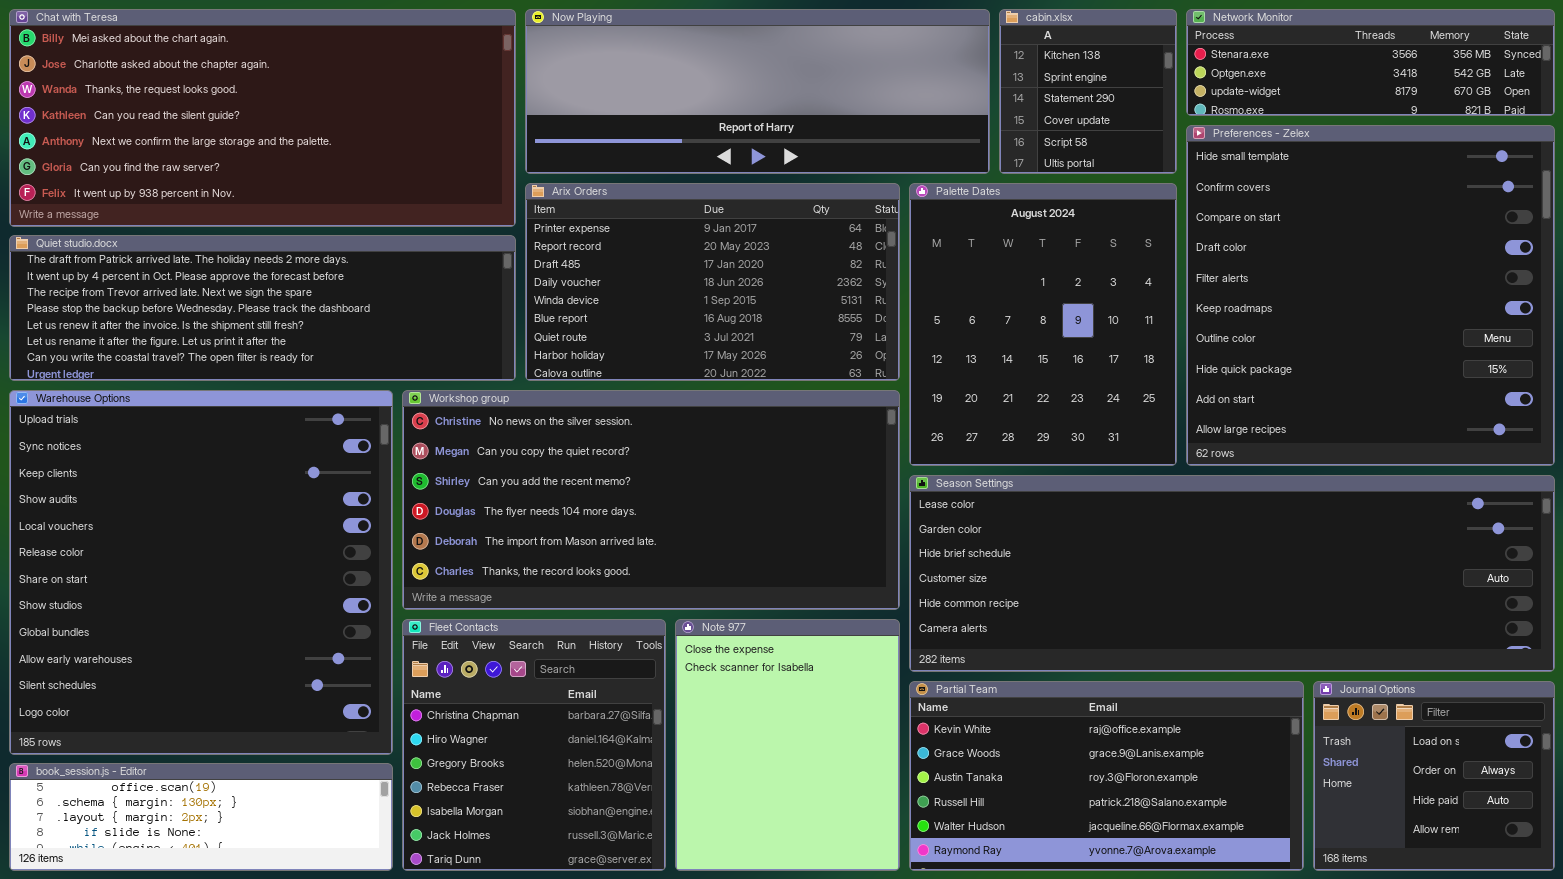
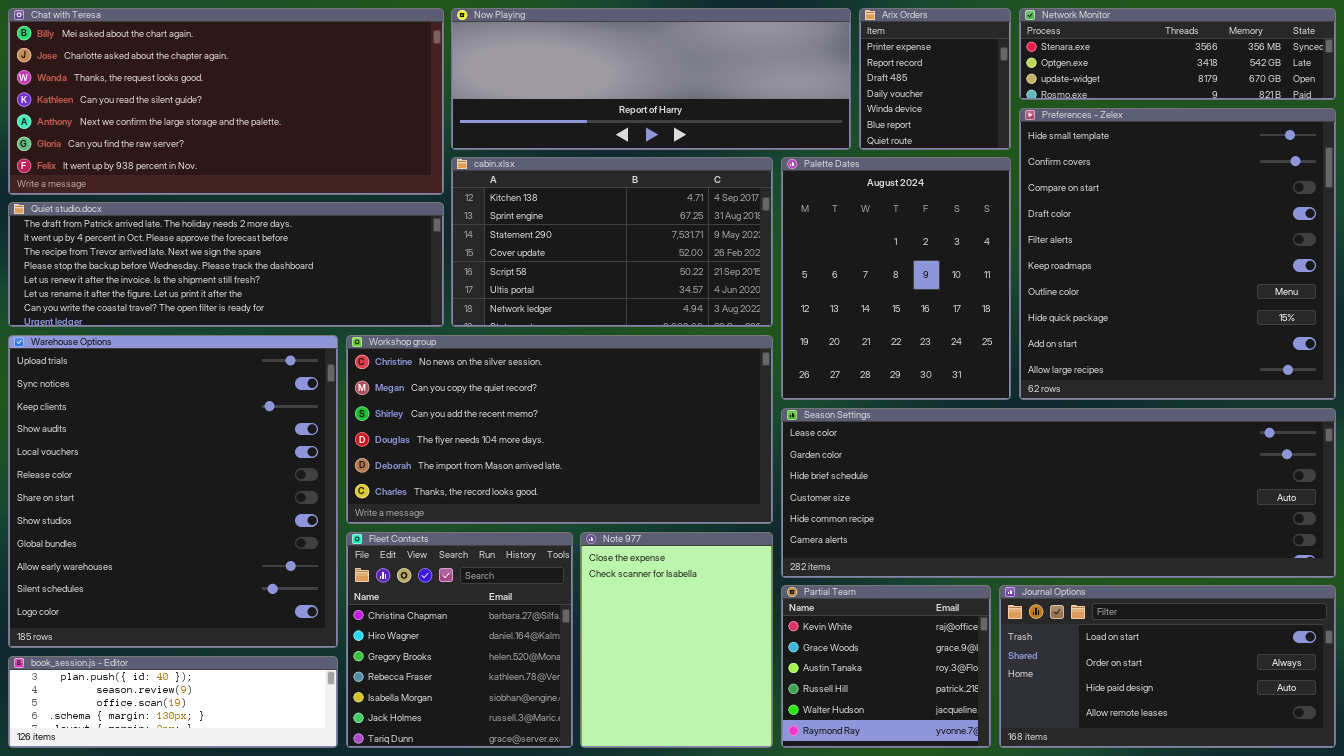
cabin.xlsx: [999,9,1177,174] -> [451,157,773,327], moved, resized
Arix Orders: [525,183,900,381] -> [859,8,1011,150], moved, resized
Partial Team: [909,681,1304,871] -> [781,585,991,748], resized
Journal Options: [1313,681,1555,871] -> [999,585,1336,748], resized
book_session.js - Editor: [9,763,393,871] -> [8,656,338,748], scrolled up 2 rows

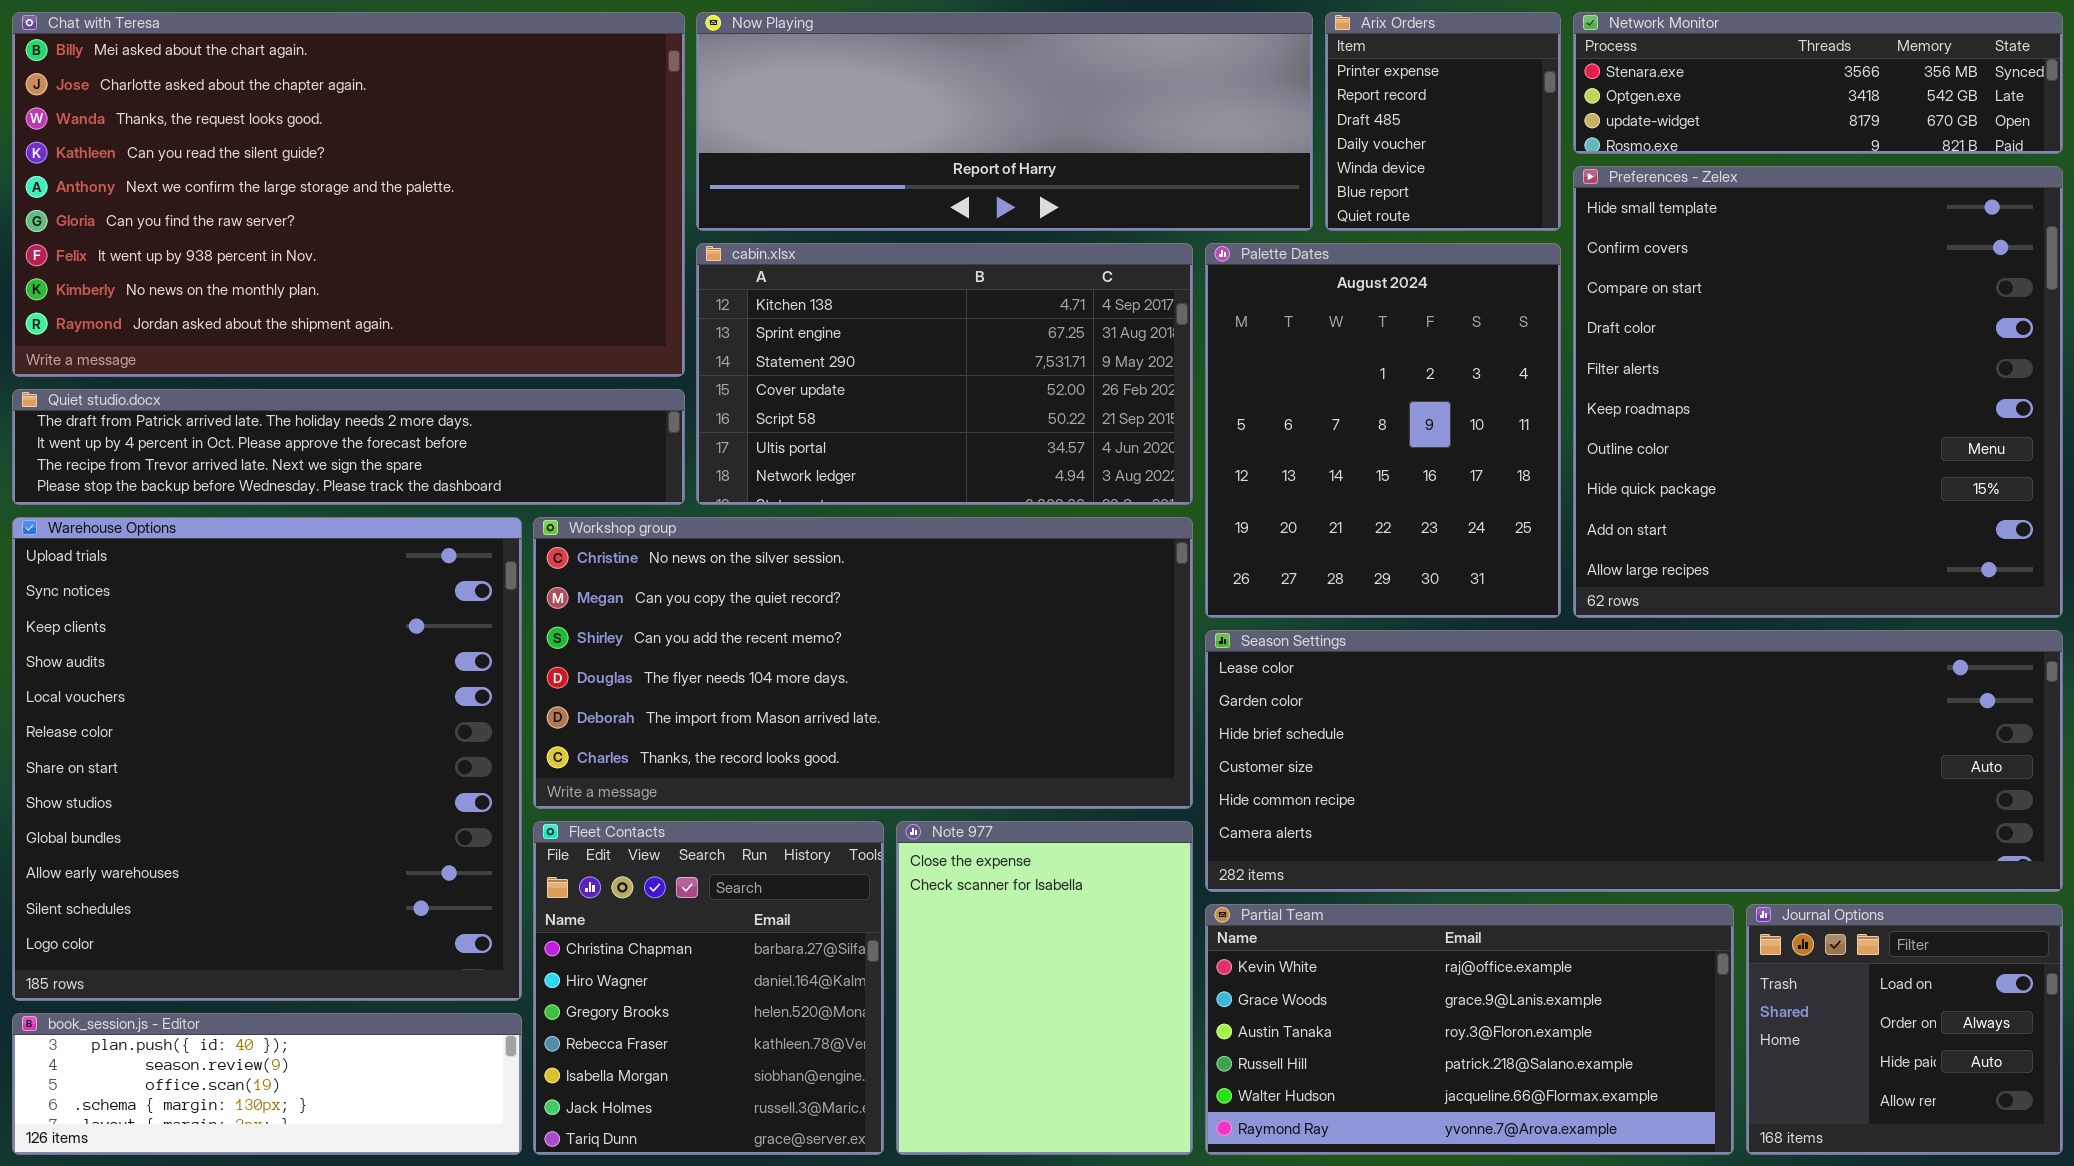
Chat with Teresa: [8,8,444,195] -> [12,12,685,377], resized
Quiet studio.docx: [8,202,444,327] -> [12,389,685,505], resized
Partial Team: [781,585,991,748] -> [1205,904,1734,1155], resized
Journal Options: [999,585,1336,748] -> [1746,904,2063,1155], resized

